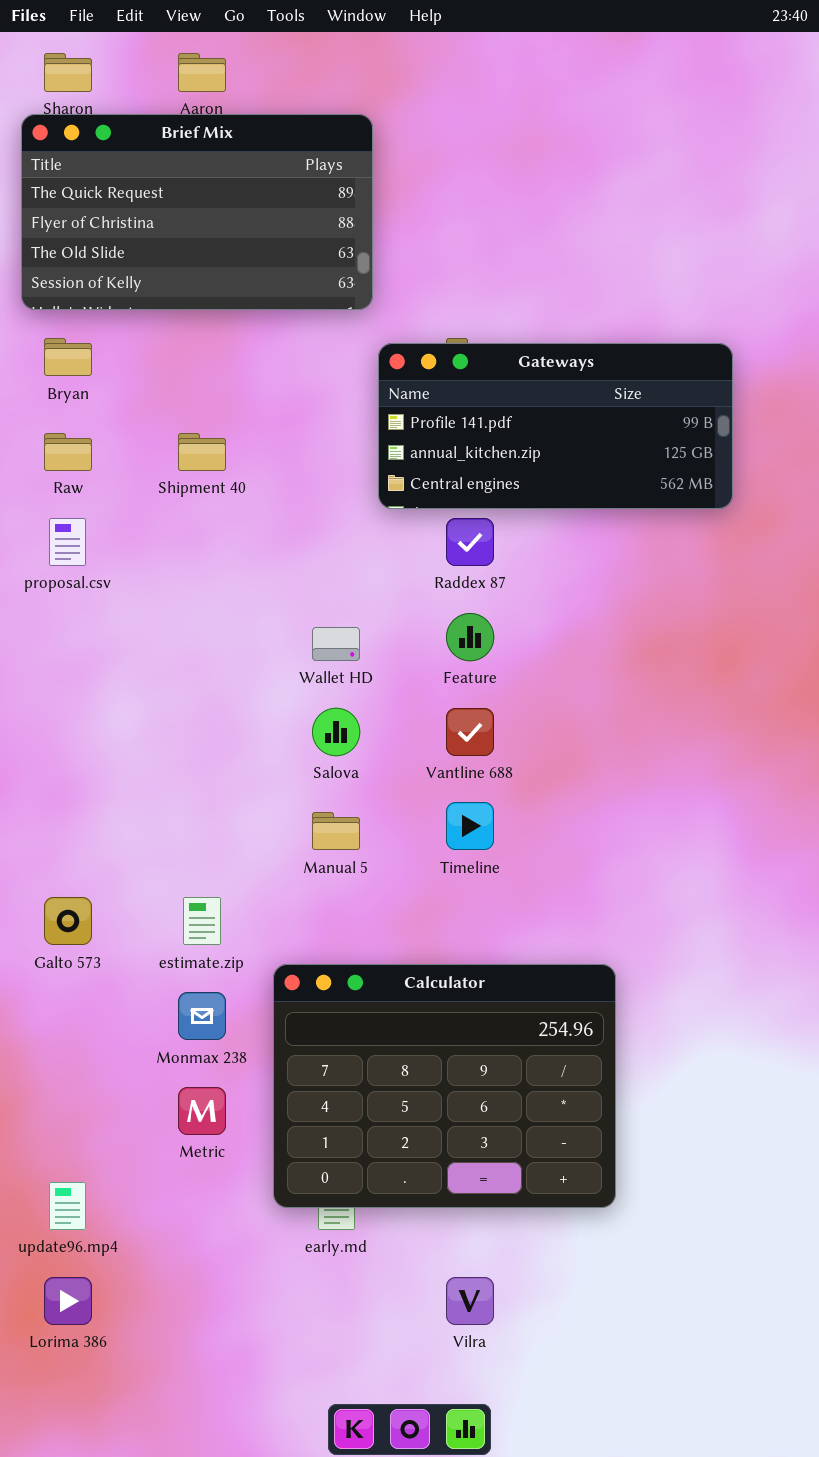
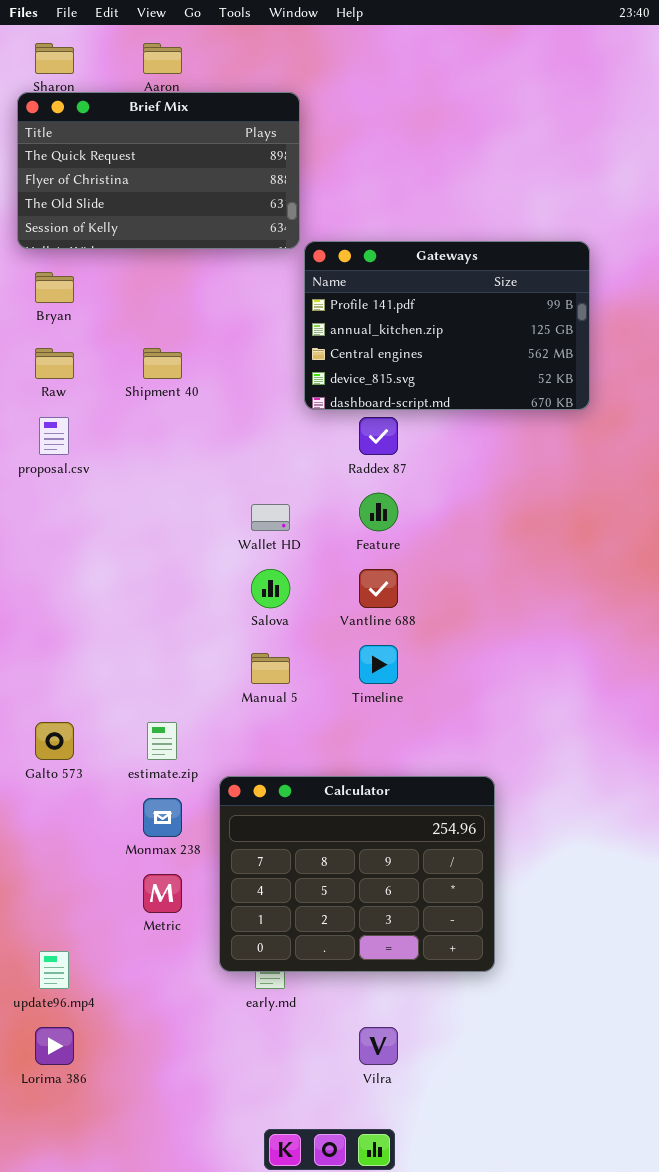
Gateways: [378,343,733,509] -> [304,241,590,410], resized

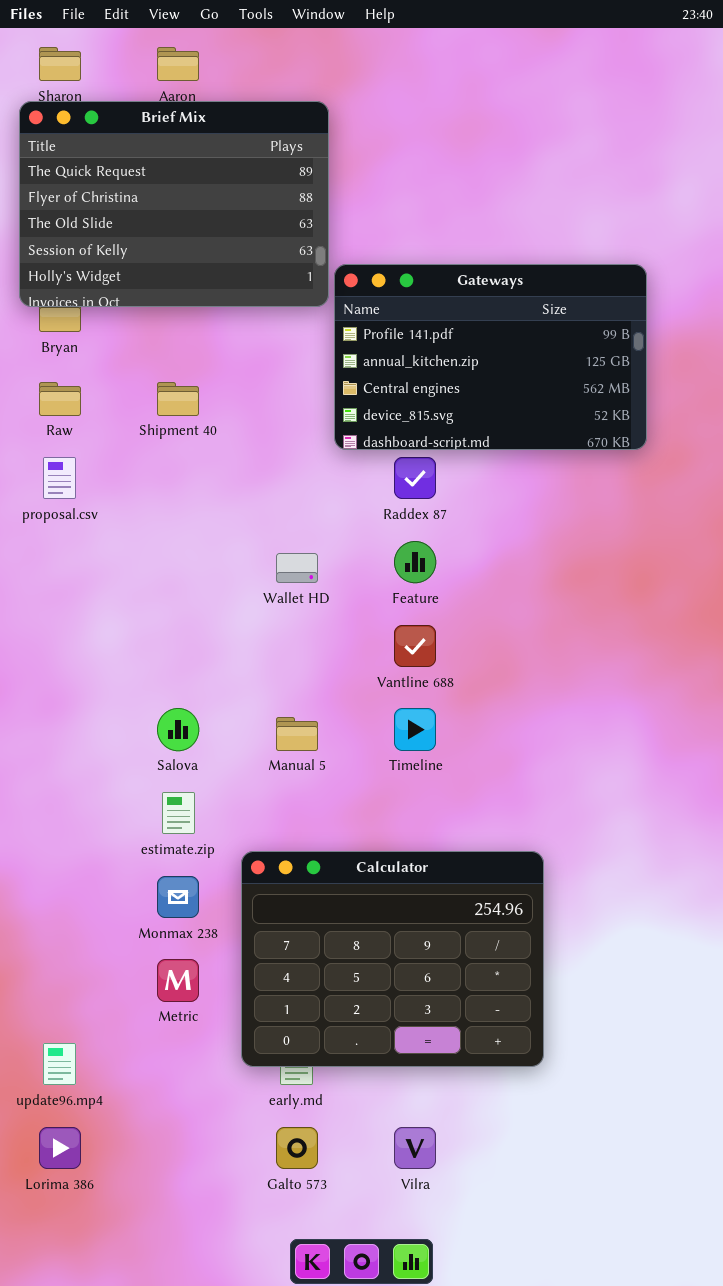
Brief Mix: [17,92,300,249] -> [19,101,329,307], resized
Salova: [251,569,290,608] -> [157,708,199,751], moved
Galto 573: [35,722,74,760] -> [276,1127,318,1169], moved

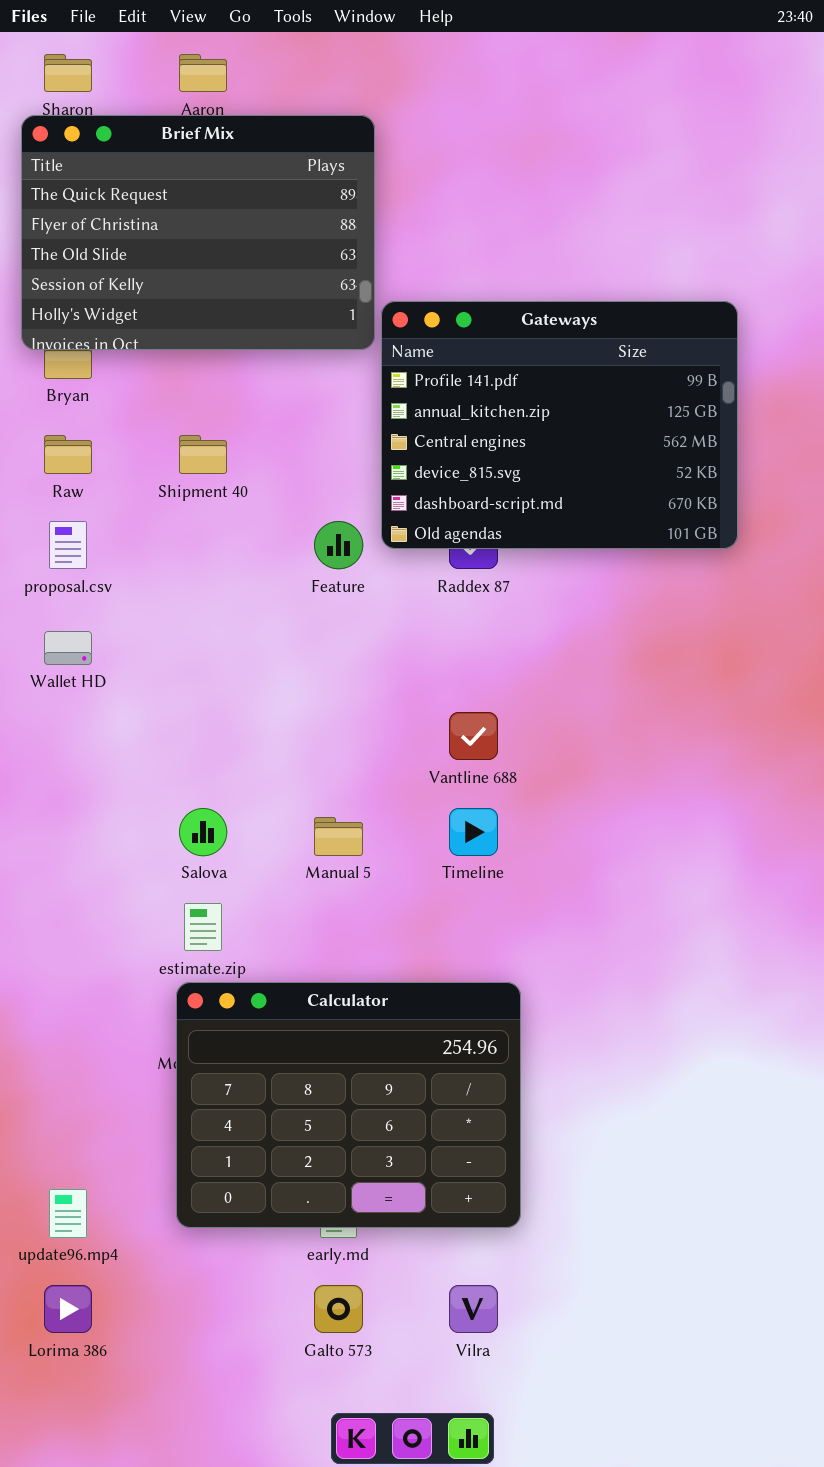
Gateways: [334,264,647,450] -> [381,301,738,549], resized
Feature: [394,541,436,583] -> [314,521,363,569], moved
Wallet HD: [276,553,318,583] -> [44,631,92,665], moved
Calculator: [241,851,544,1067] -> [176,982,521,1228], moved

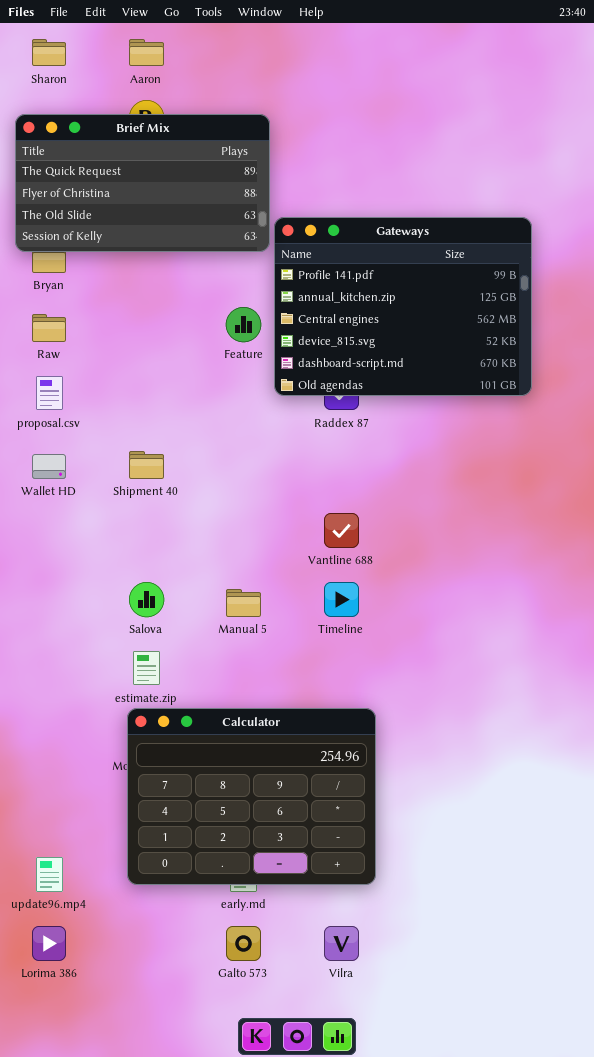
Brief Mix: [21,115,375,350] -> [15,114,270,252], resized
Shipment 40: [179,435,227,474] -> [129,451,164,479], moved
Feature: [314,521,363,569] -> [226,307,261,342], moved

